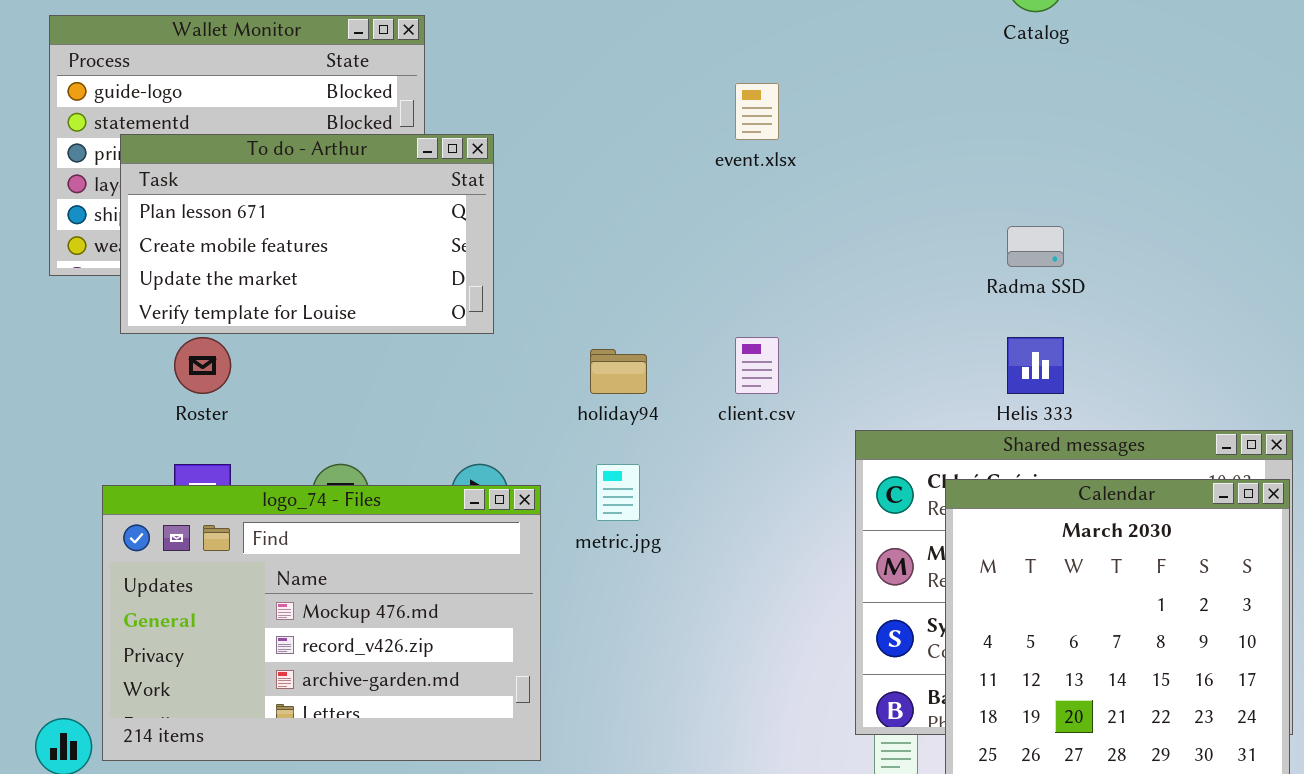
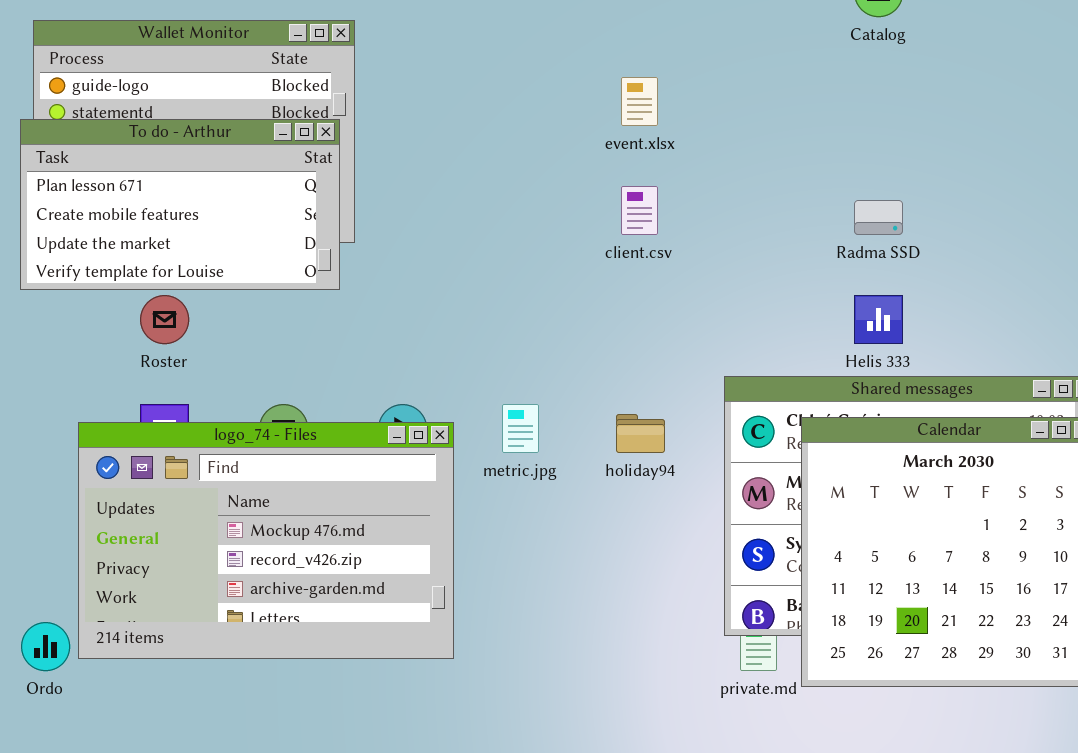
To do - Arthur: [120,134,494,334] -> [20,119,340,290], moved
client.csv: [735,337,779,394] -> [621,186,658,235], moved
holiday94: [590,349,647,394] -> [616,414,665,453], moved

